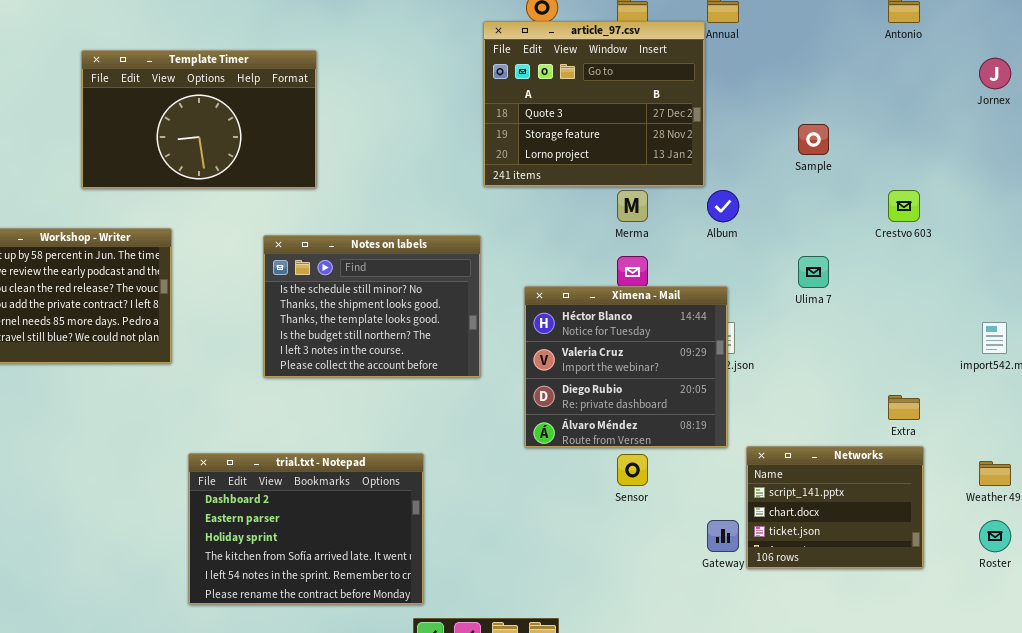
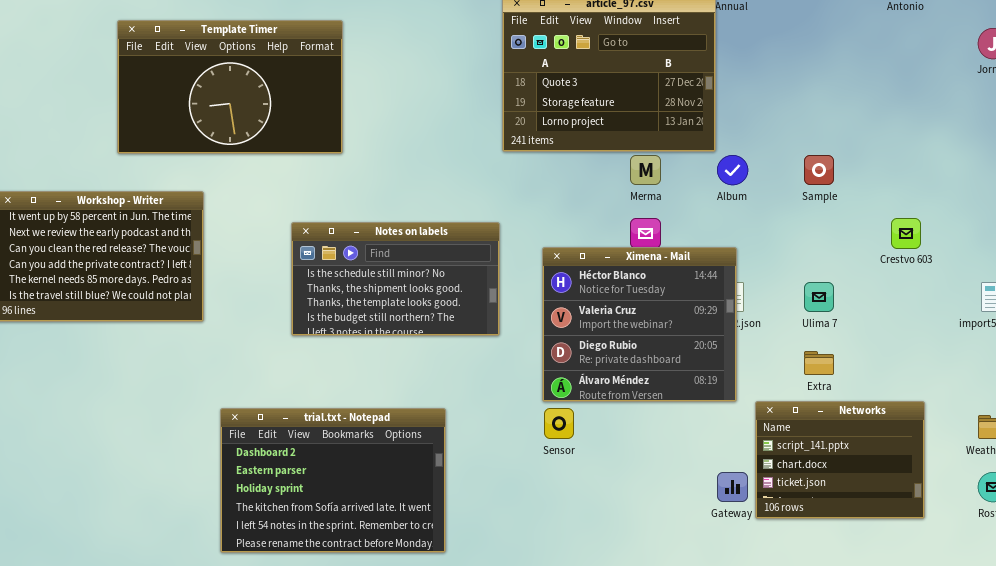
Sample: [798,124,829,155] -> [804,155,834,185], moved
Crestvo 603: [888,190,920,222] -> [891,218,921,249], moved
Notes on labels: [263,235,481,378] -> [291,222,500,336], resized
Ulima 7: [798,256,829,288] -> [804,282,834,312], moved
Extra: [888,395,920,420] -> [804,351,834,375], moved
Sensor: [617,454,648,486] -> [544,408,574,439], moved

